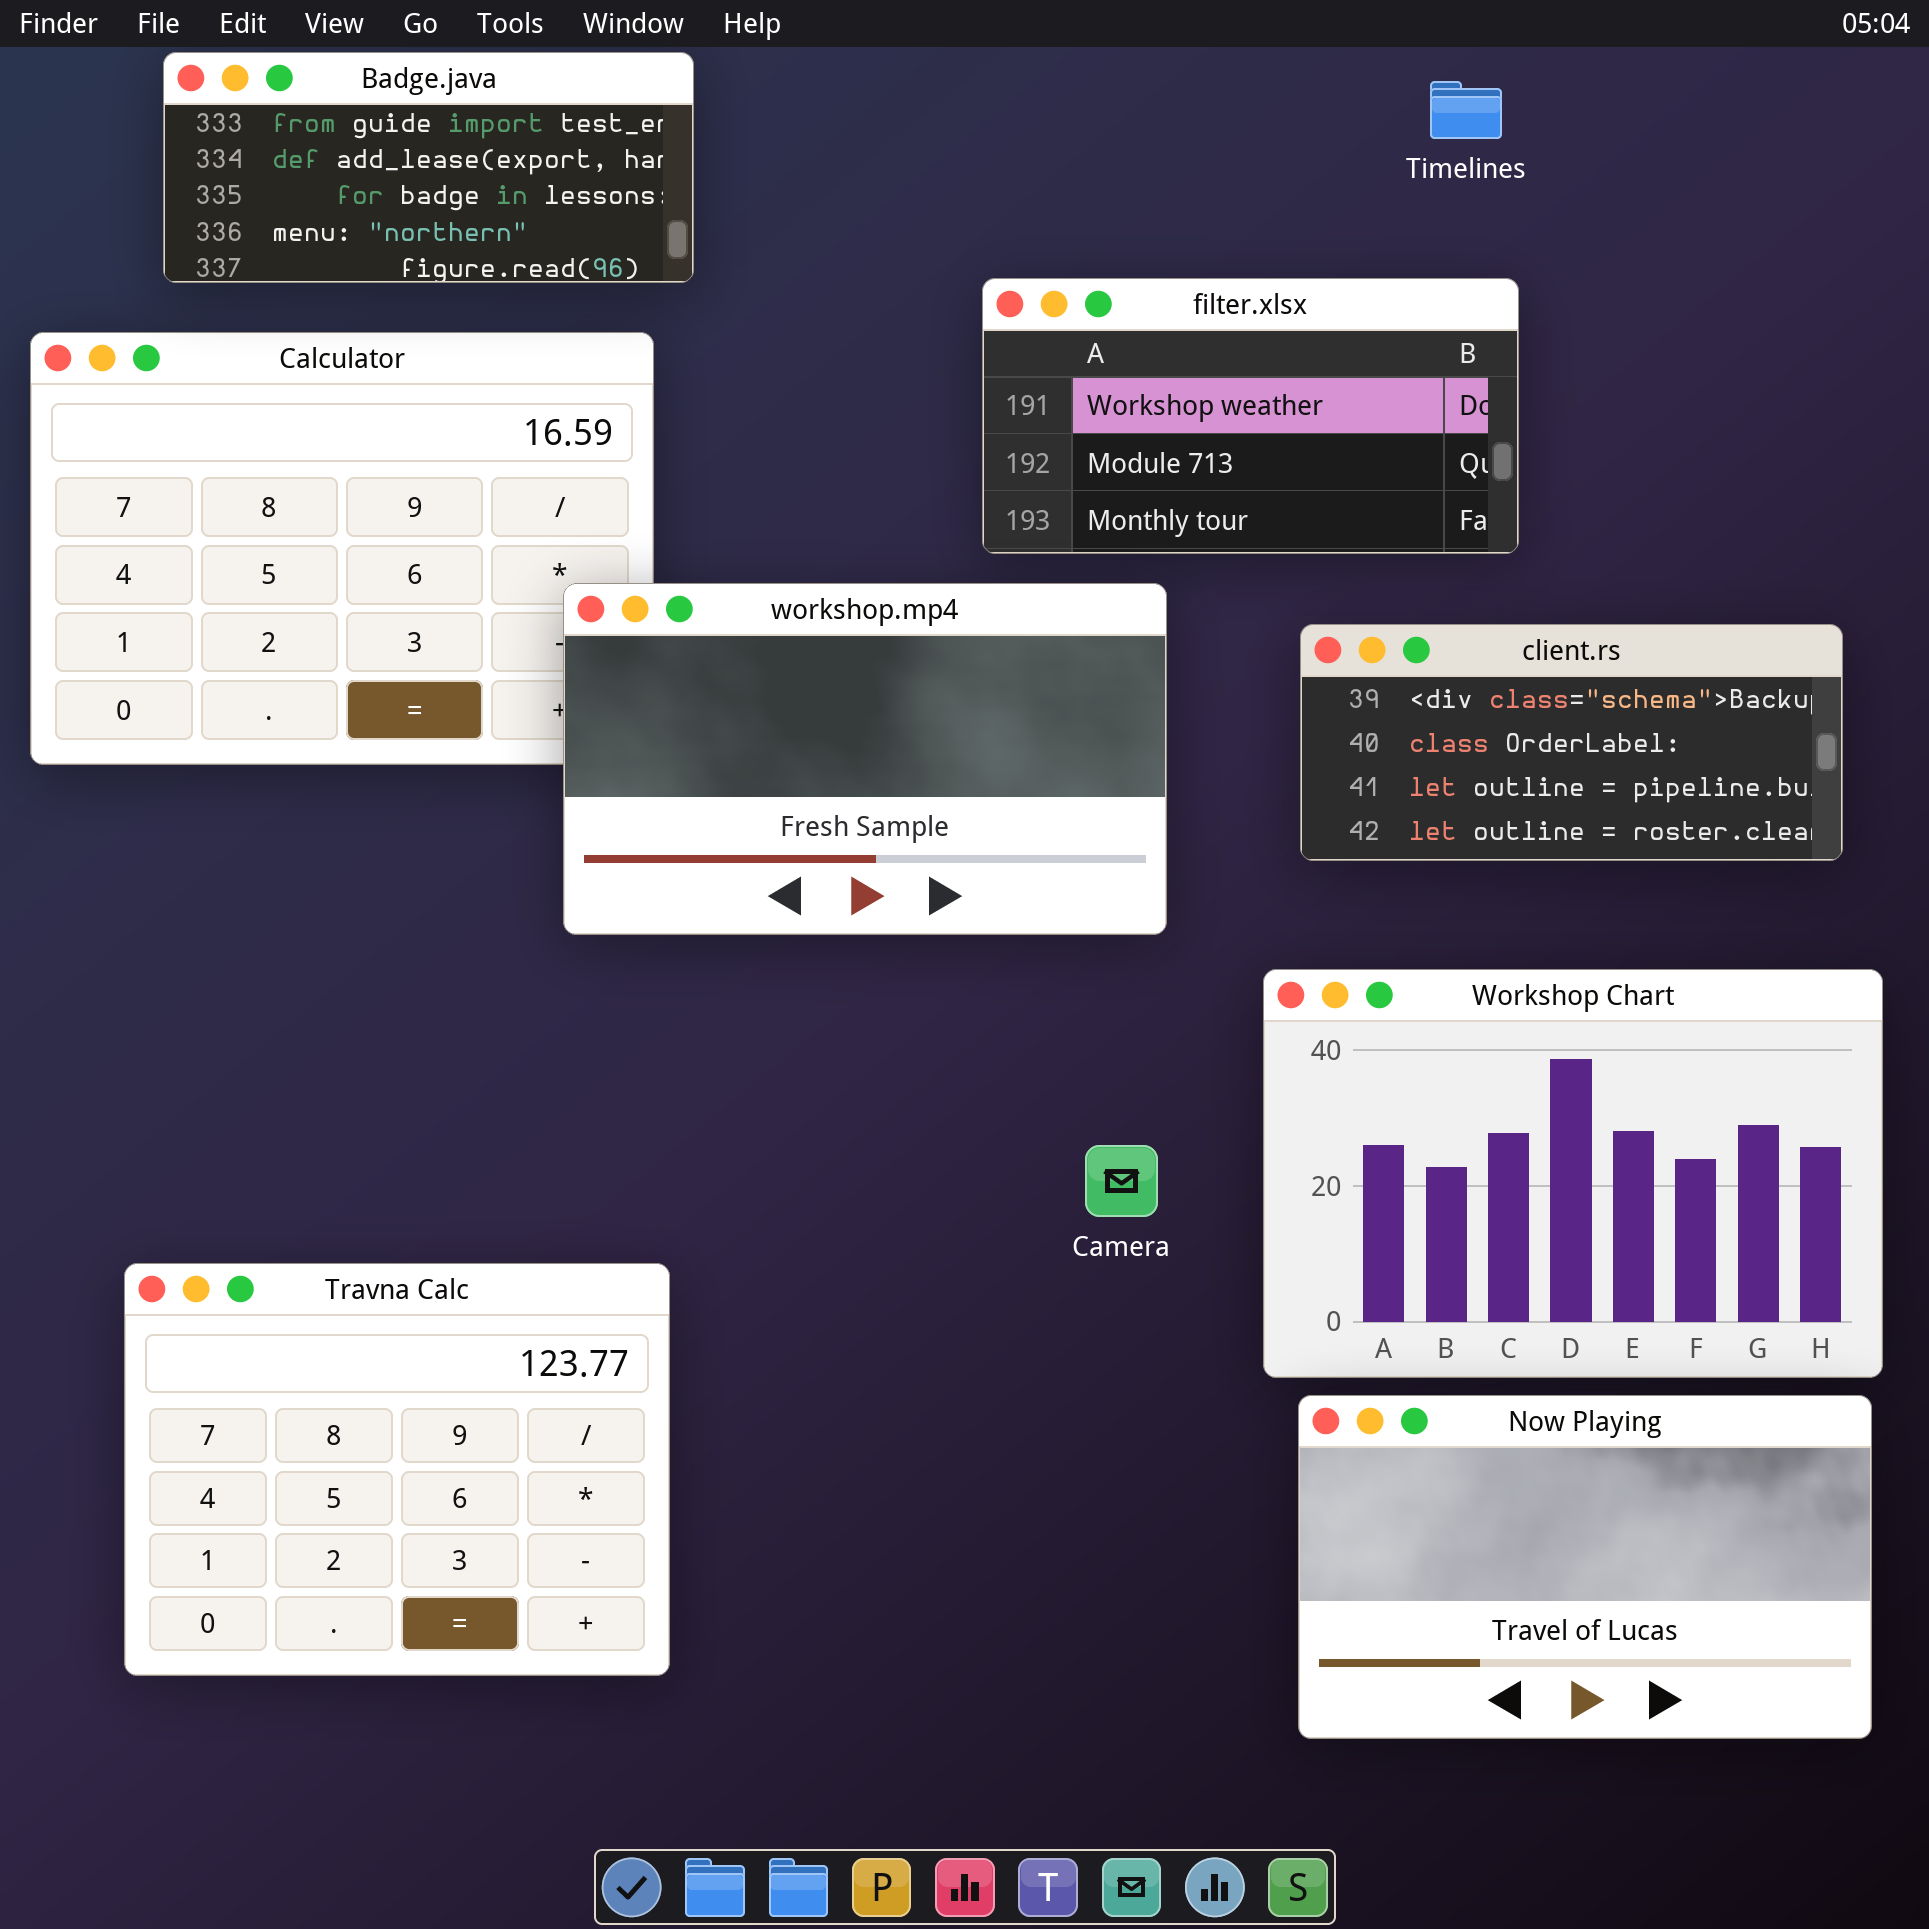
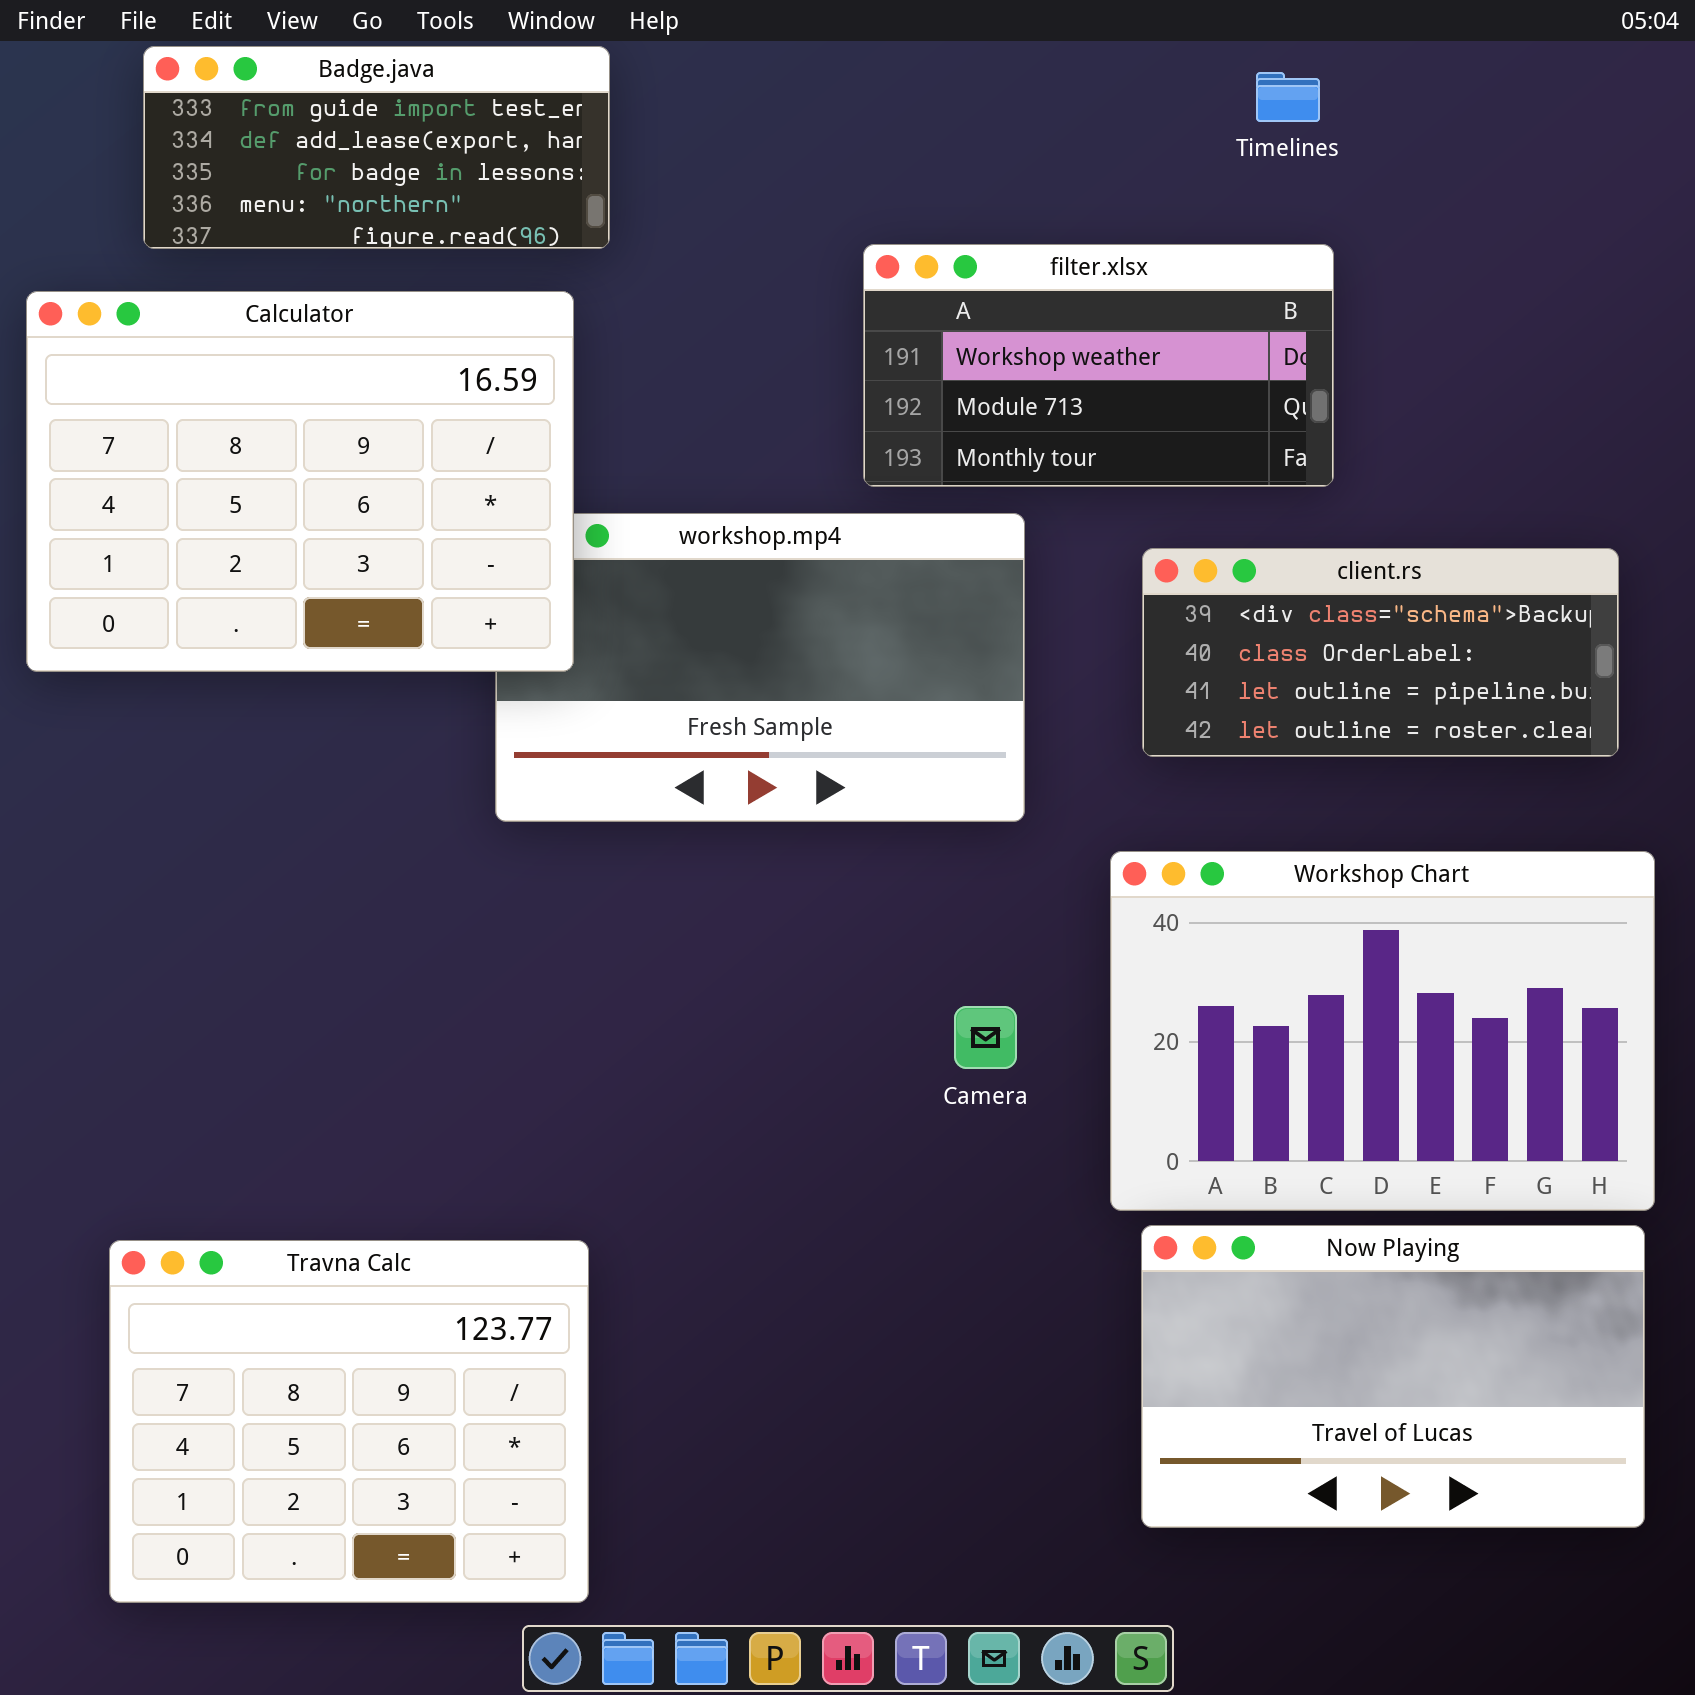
Calculator: [30,332,654,765] -> [26,291,574,672], raised
Travna Calc: [124,1263,670,1676] -> [109,1240,589,1603], moved

